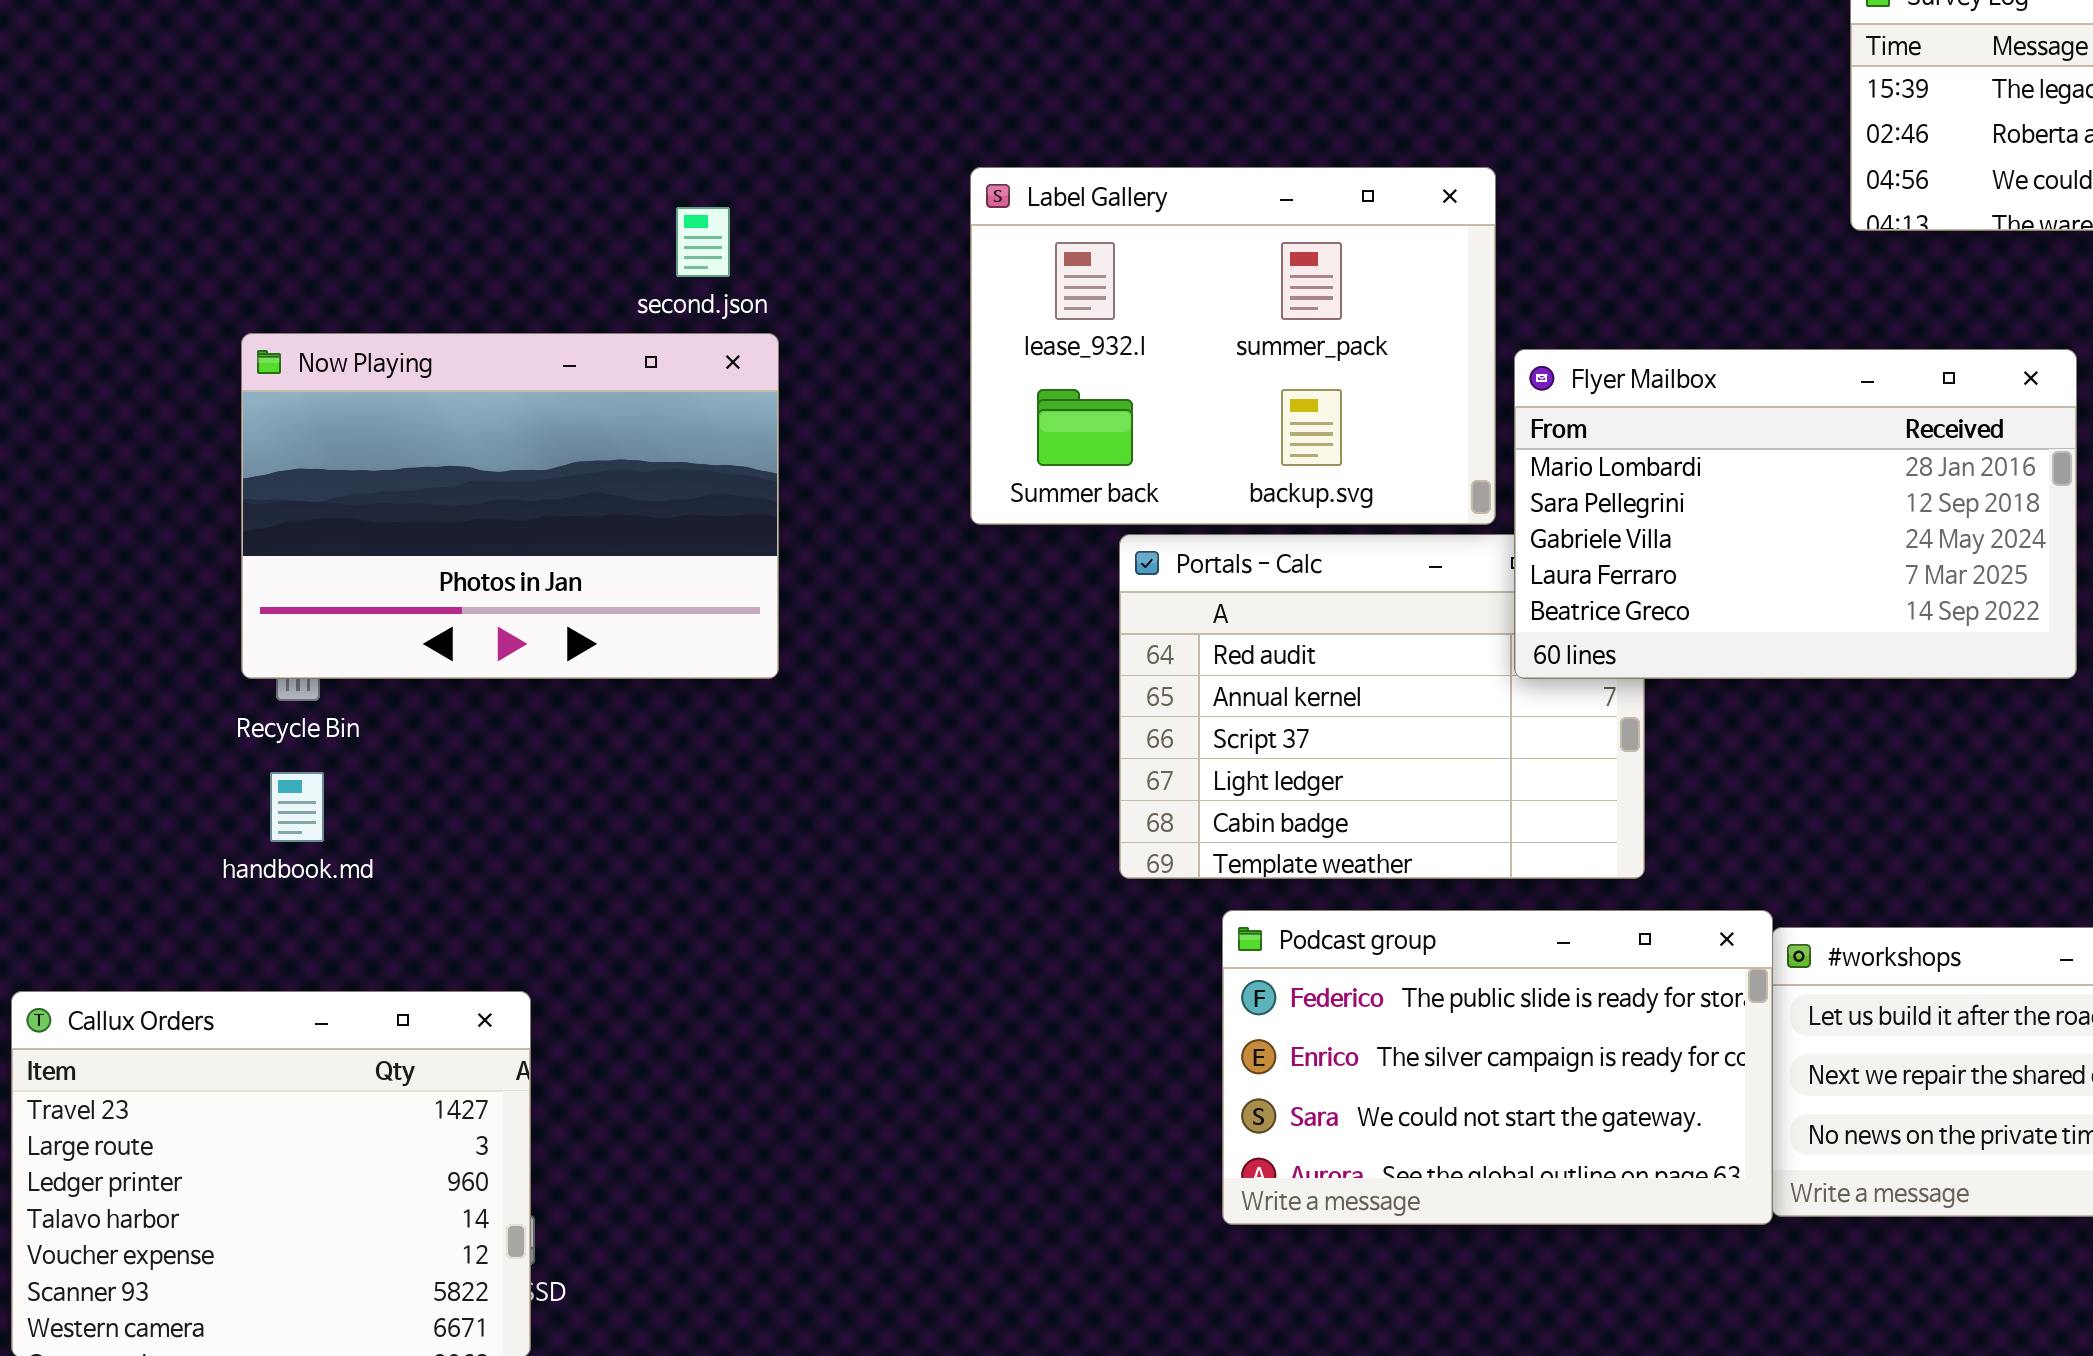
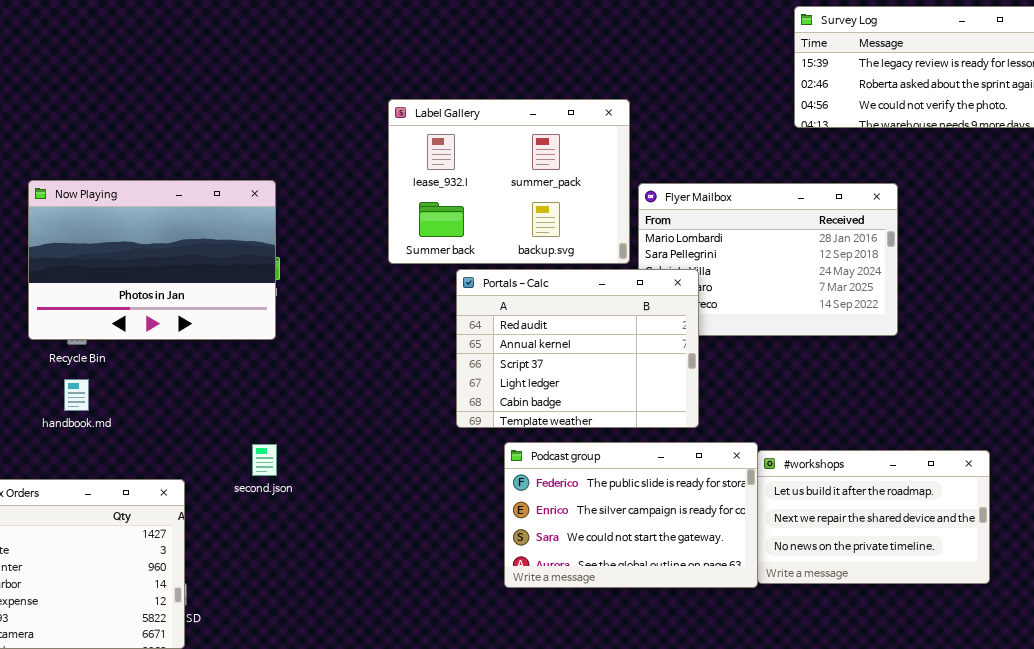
second.json: [676,207,730,277] -> [252,444,277,476], moved
Now Playing: [241,333,779,679] -> [28,180,276,340], moved
Portals - Calc: [1119,534,1645,879] -> [456,269,699,428], raised

